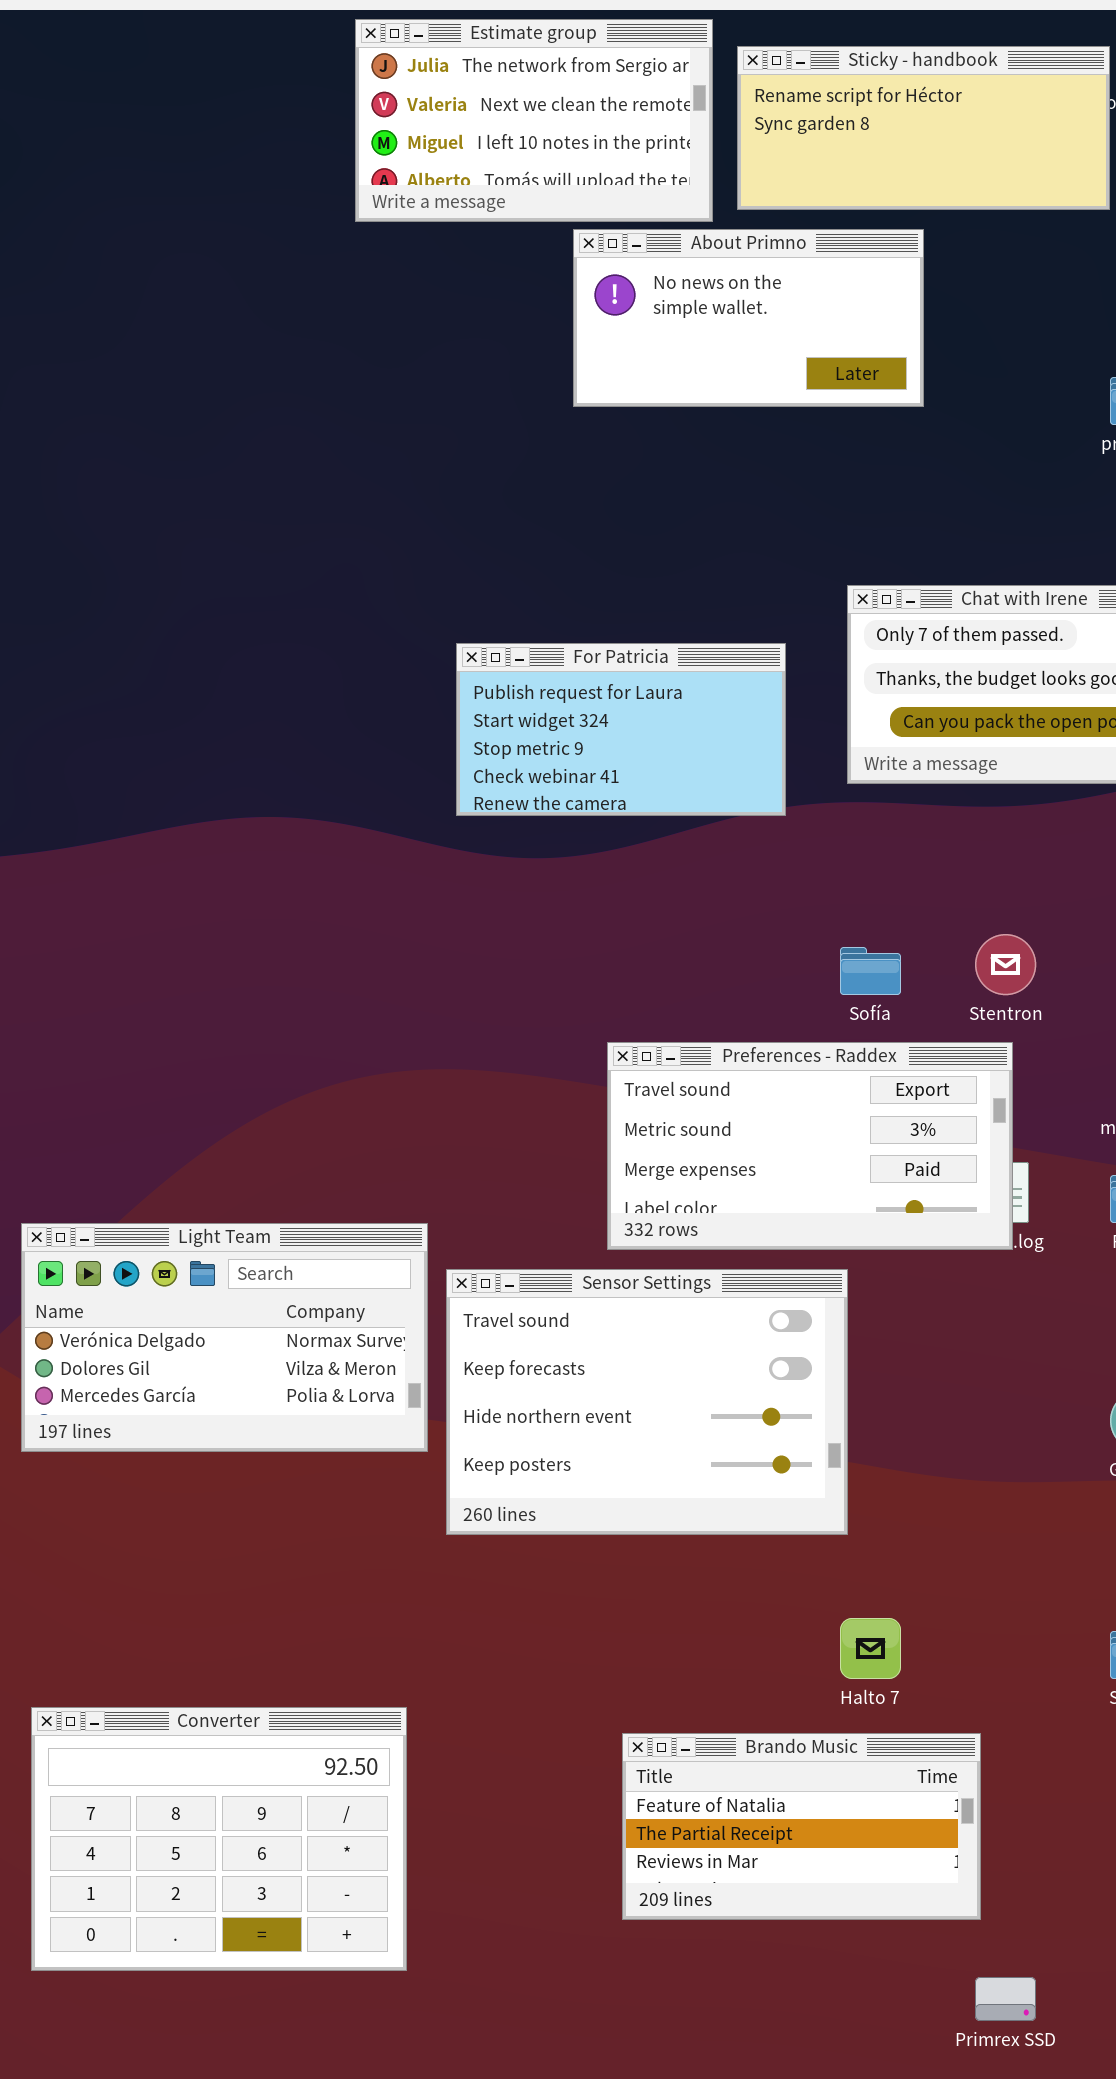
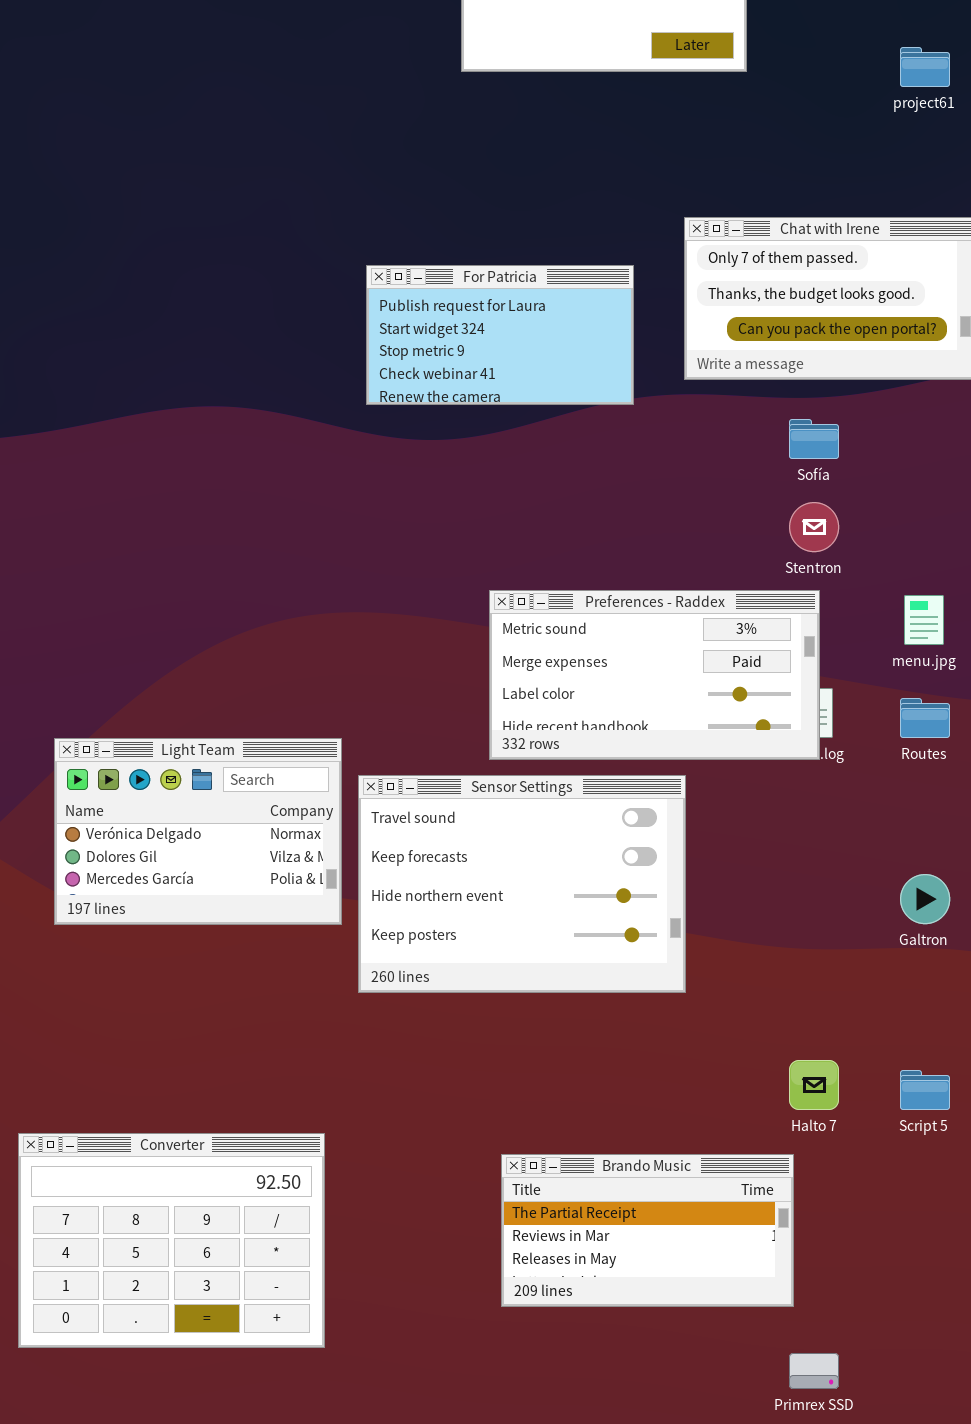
Sofía: [840,947,901,995] -> [789,419,839,459], moved
Preferences - Raddex: [607,1042,1013,1250] -> [489,590,820,760], scrolled down 1 row
Light Team: [21,1223,428,1452] -> [54,738,342,925], resized
Halto 7: [840,1618,901,1679] -> [789,1060,839,1110], moved
Brando Music: [622,1733,981,1920] -> [501,1154,794,1307], scrolled down 1 row

